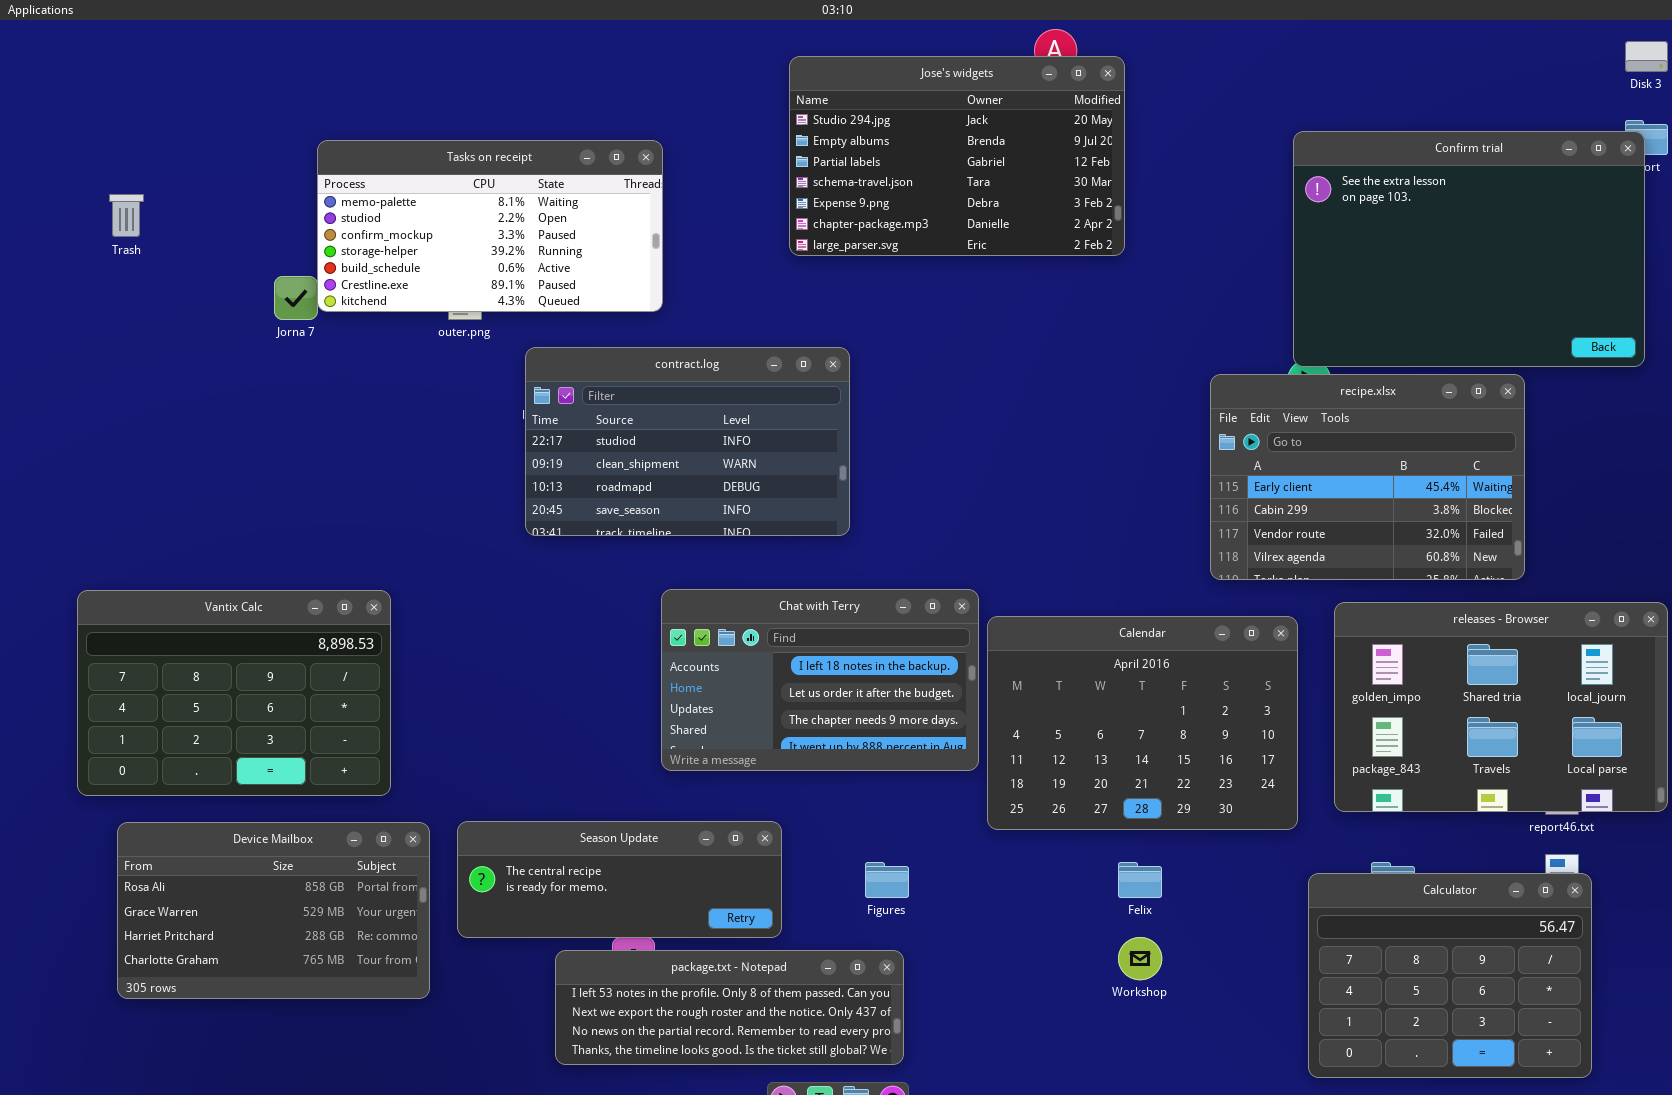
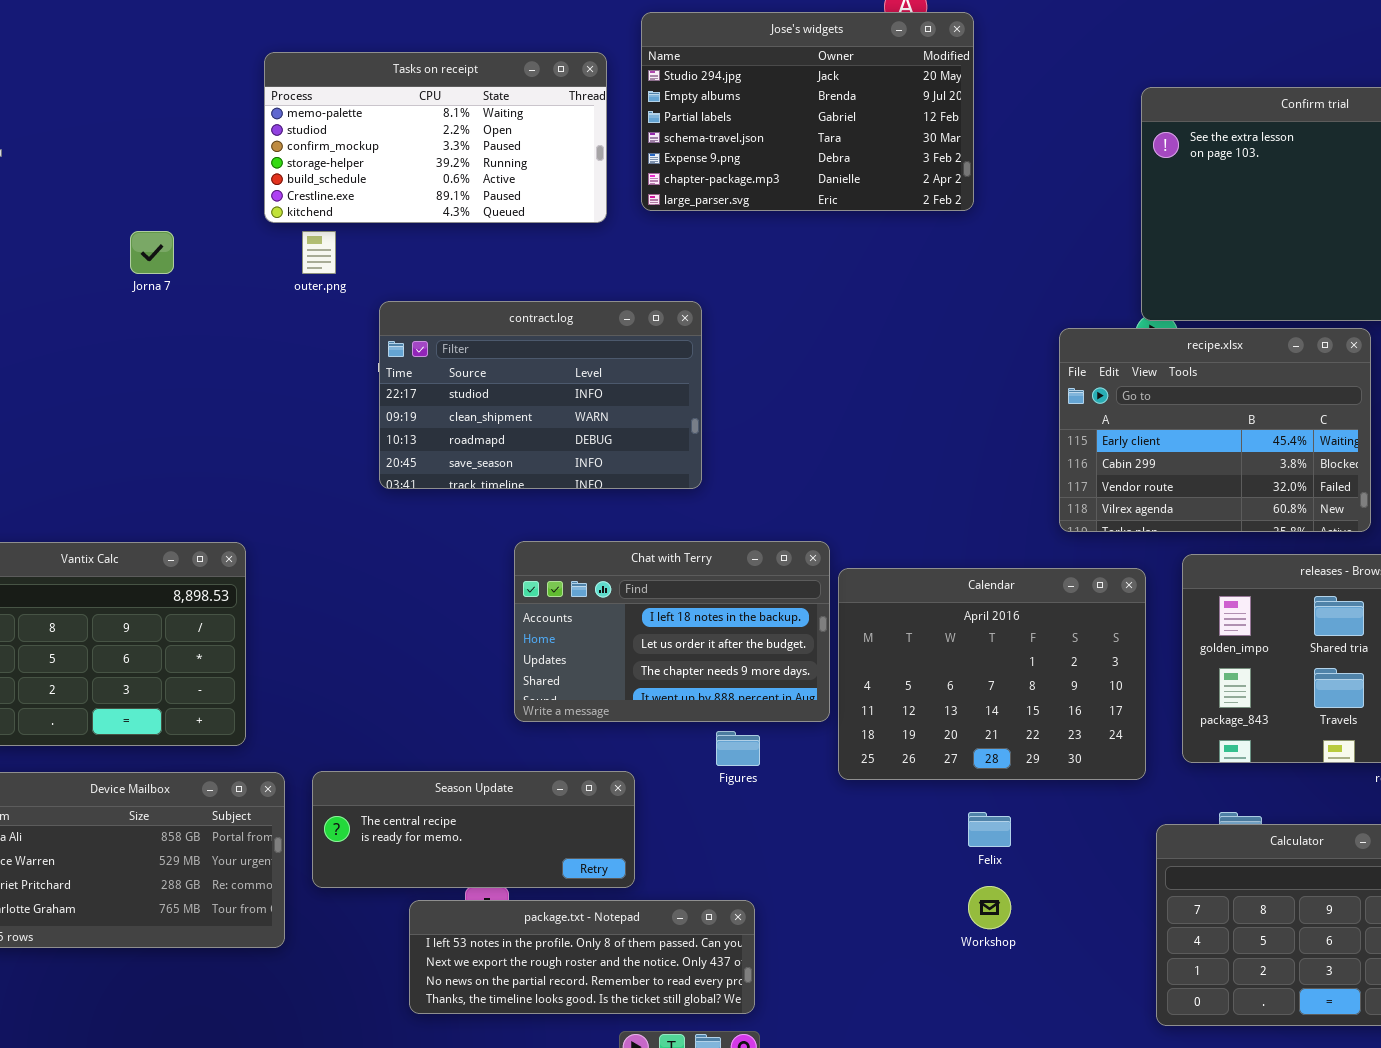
Tasks on receipt: [317,140,663,312] -> [264,52,607,223], moved
Figures: [865,862,909,898] -> [716,731,760,766], moved

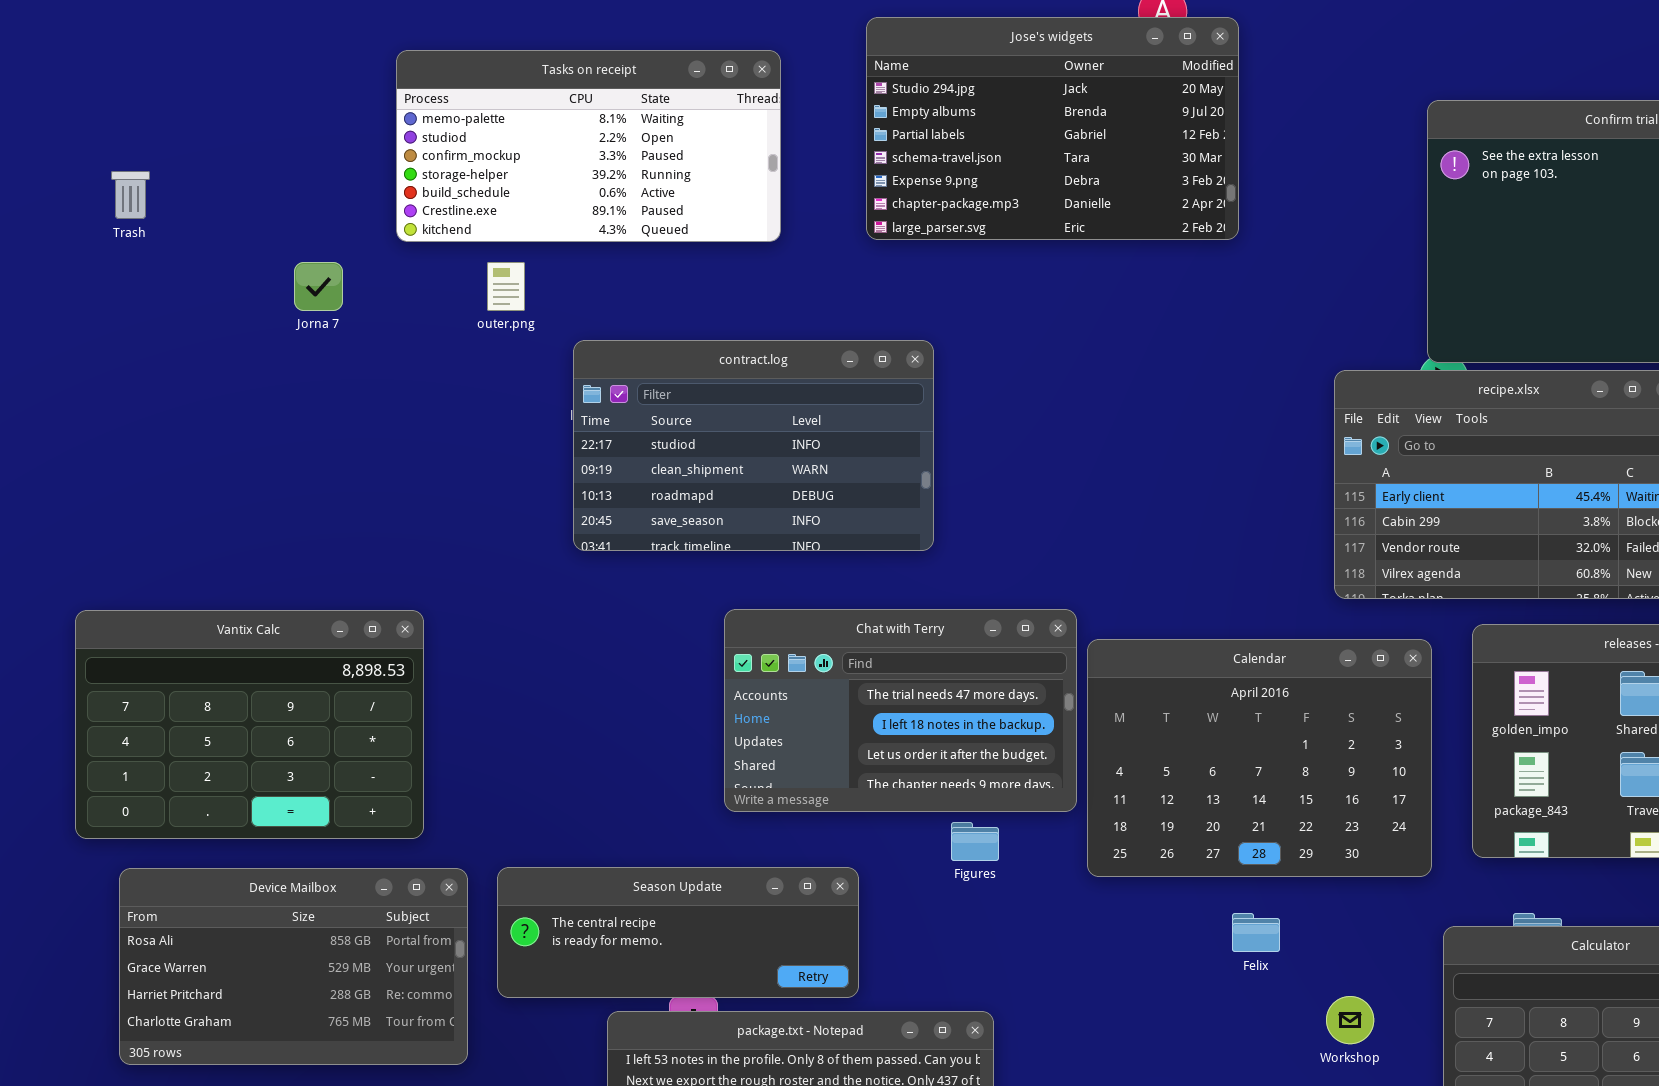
Tasks on receipt: [264,52,607,223] -> [396,50,781,242], moved
Chat with Terry: [514,541,830,722] -> [724,609,1077,812], scrolled up 1 row
Workshop: [968,886,1011,929] -> [1326,996,1374,1044], moved

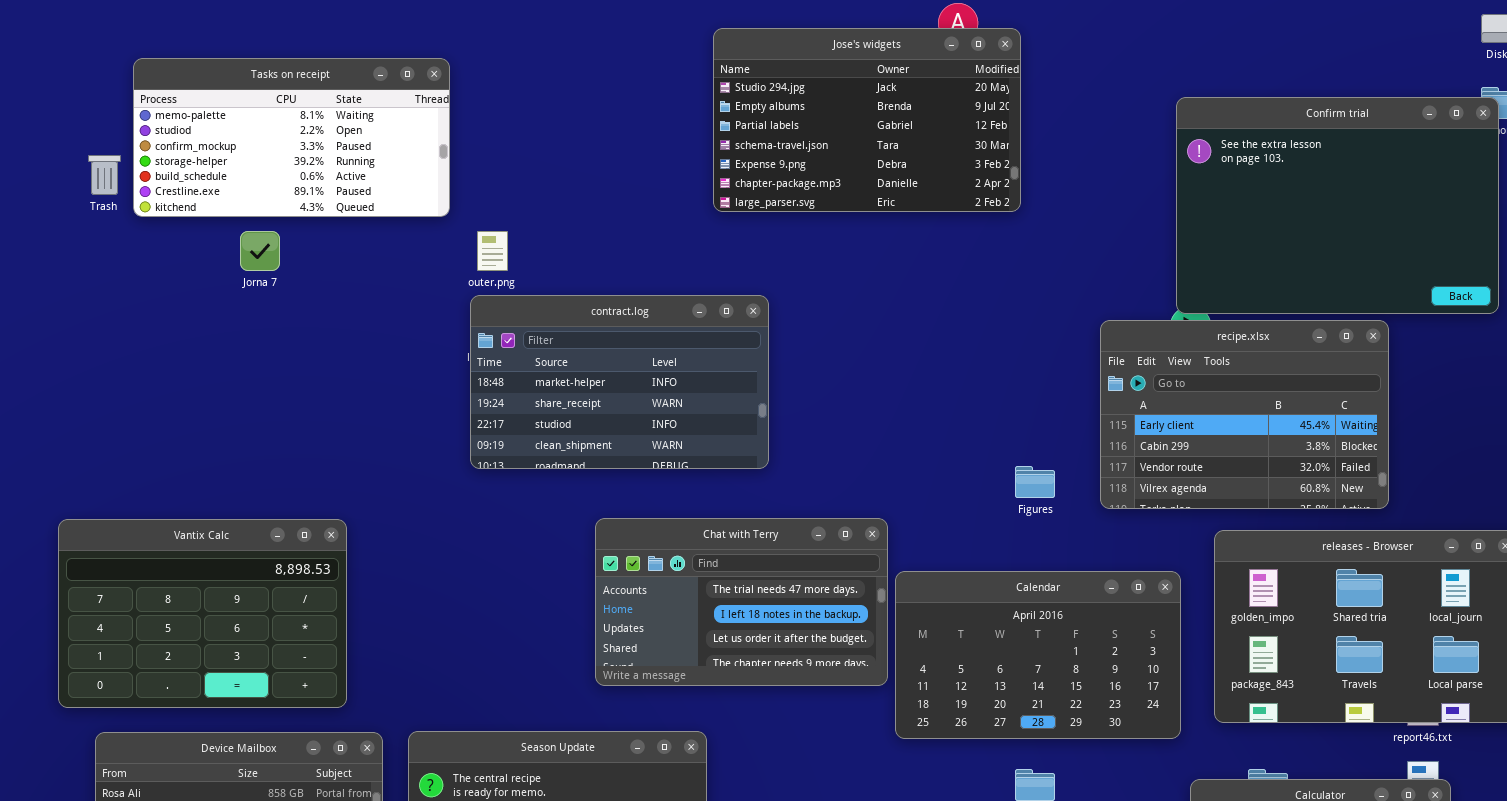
Tasks on receipt: [396,50,781,242] -> [133,58,450,217], moved
outer.png: [487,262,525,311] -> [477,231,508,271], moved
contract.log: [573,340,934,551] -> [470,295,769,469], scrolled up 2 rows
Calendar: [1087,639,1432,877] -> [895,571,1181,739], resized
Figures: [951,822,999,861] -> [1015,466,1055,498], moved

